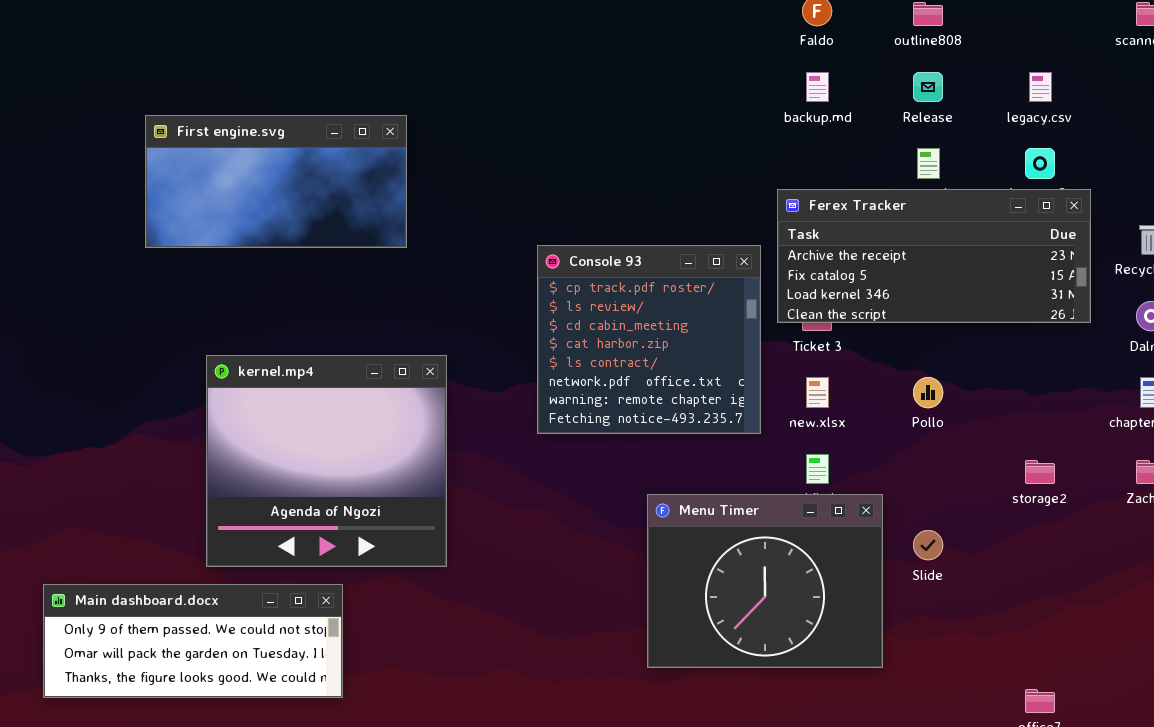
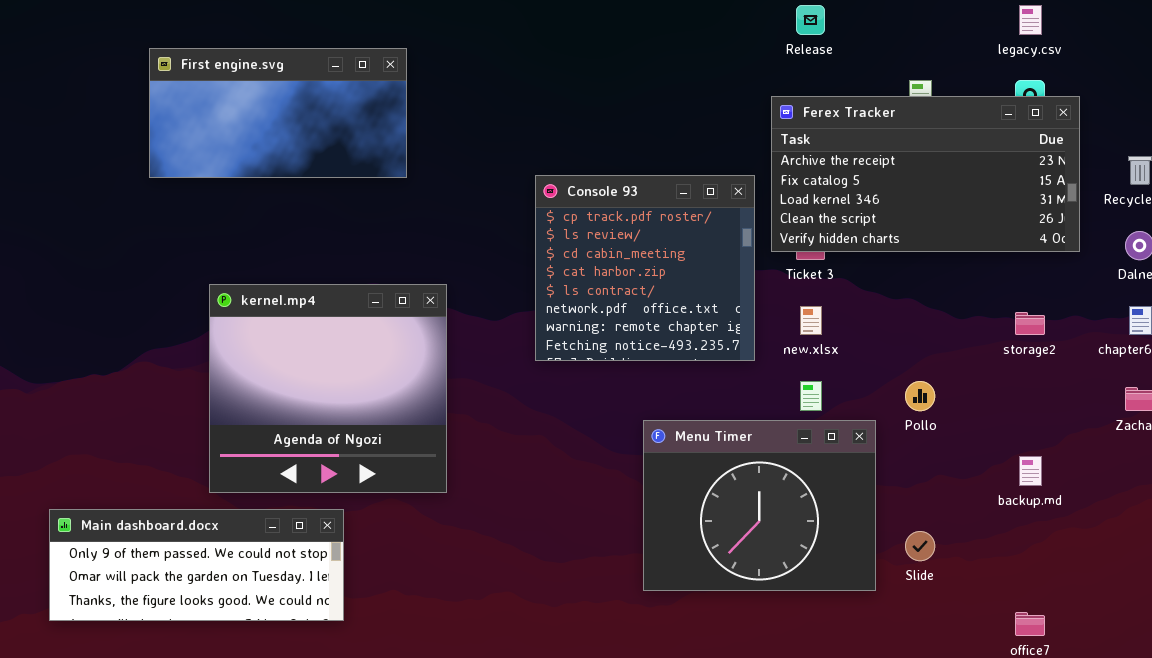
backup.md: [806,72,829,102] -> [1019,456,1042,486], moved
Release: [913,72,943,102] -> [796,5,825,35], moved
Ferex Tracker: [777,189,1091,323] -> [771,96,1080,252], resized
Pollo: [913,377,943,408] -> [905,381,935,411], moved
storage2: [1025,460,1055,484] -> [1015,312,1045,335], moved
Slide: [913,530,943,560] -> [905,531,935,561], moved

